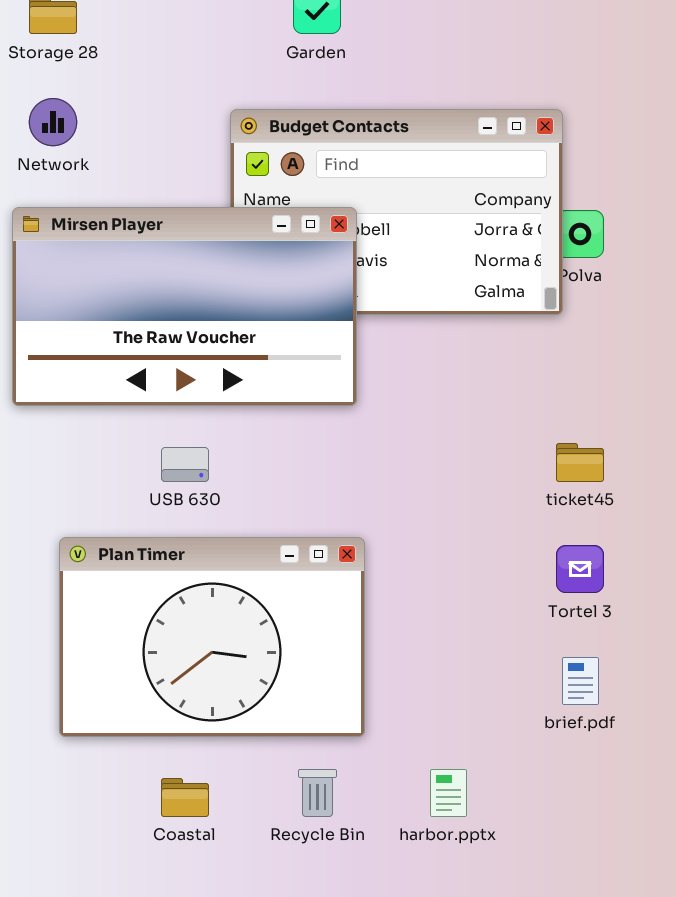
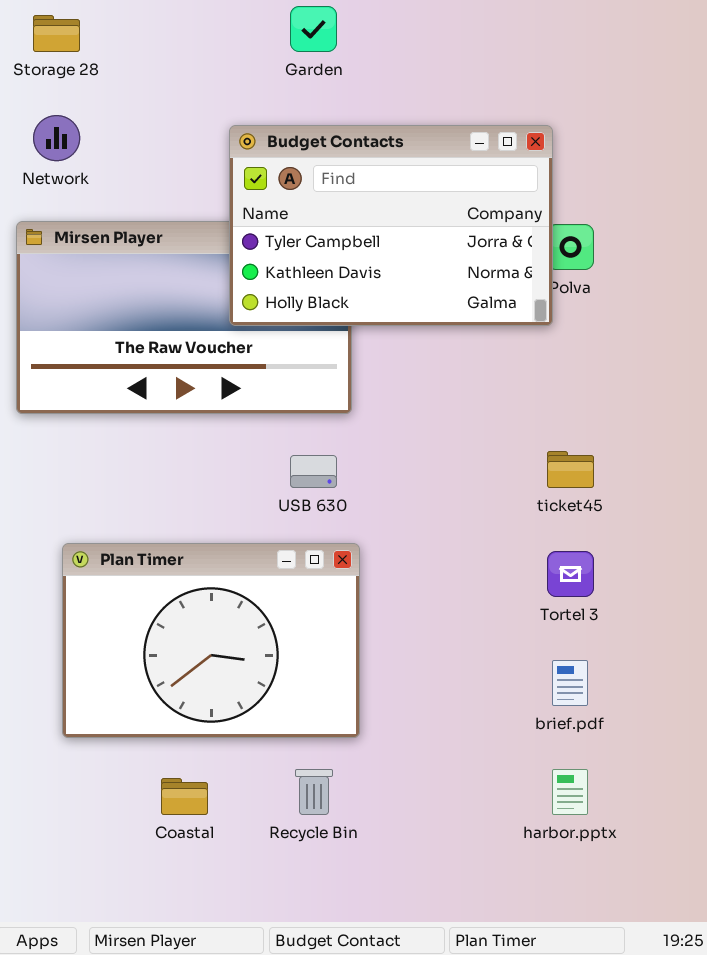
Budget Contacts: [230,109,563,315] -> [229,125,553,326], raised
USB 630: [161,447,209,482] -> [290,455,337,488], moved
harbor.pptx: [430,769,467,817] -> [552,769,588,815], moved

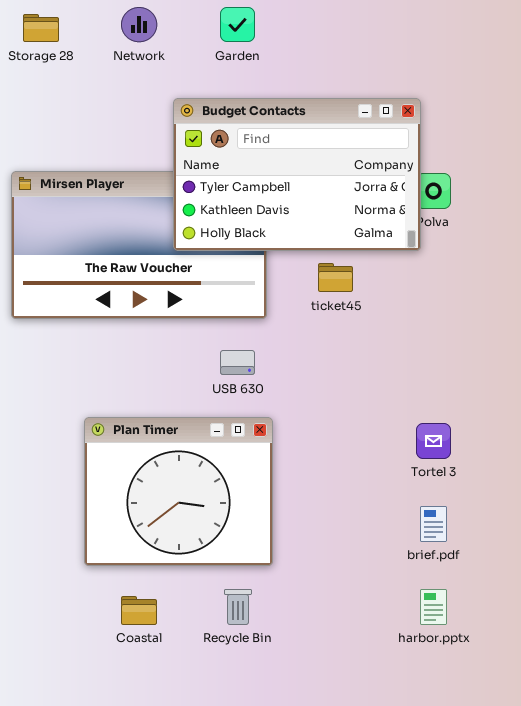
Network: [33,115,80,161] -> [121,7,157,42], moved
ticket45: [547,451,594,488] -> [318,263,353,292], moved
Plan Timer: [62,543,360,738] -> [84,417,273,566], resized

